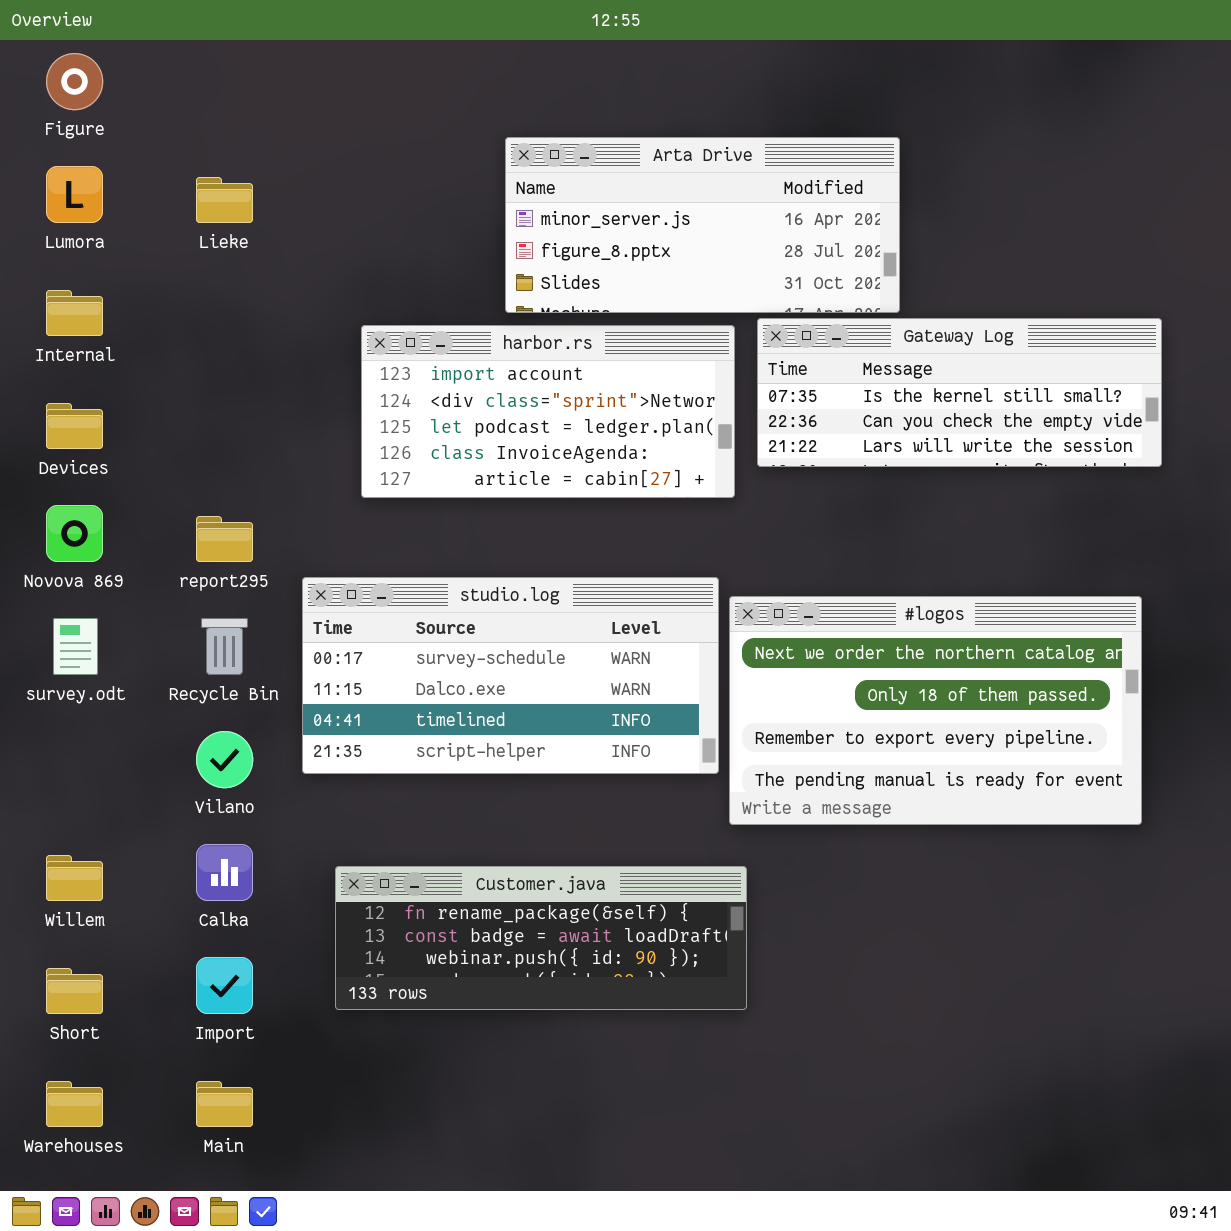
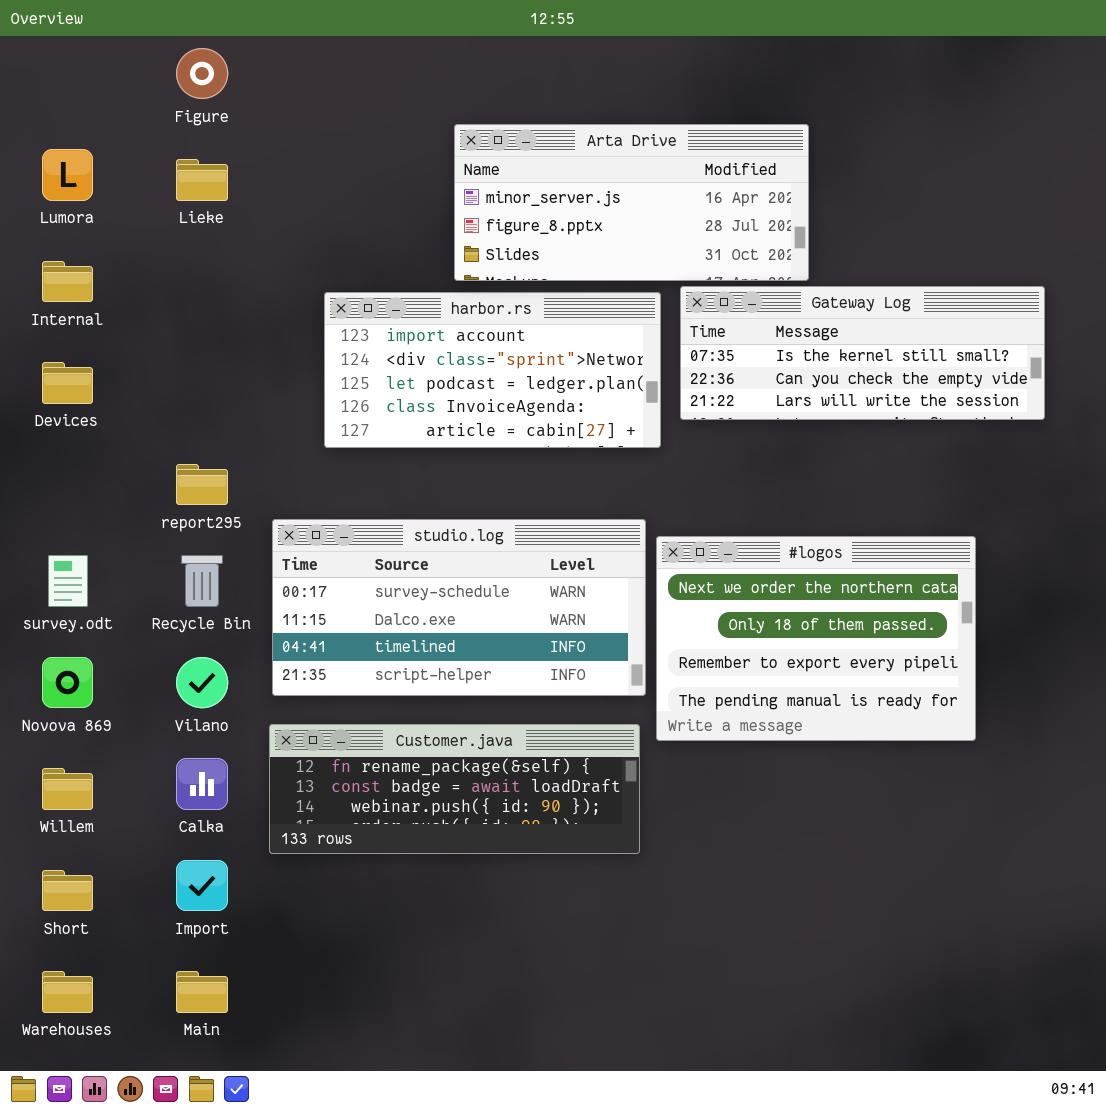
Figure: [46,53,103,110] -> [176,48,228,99], moved
Novova 869: [46,505,103,562] -> [42,657,93,708], moved
#logos: [729,596,1142,825] -> [656,536,976,741], resized
Customer.java: [335,866,747,1010] -> [269,724,640,854], moved

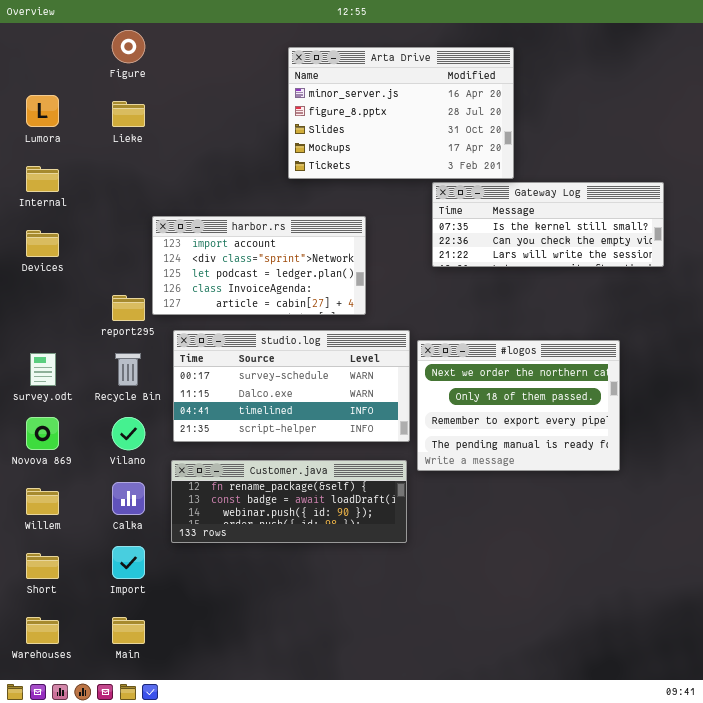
Arta Drive: [454,124,809,281] -> [288,47,514,179], resized
harbor.rs: [324,292,661,448] -> [152,216,366,315], moved

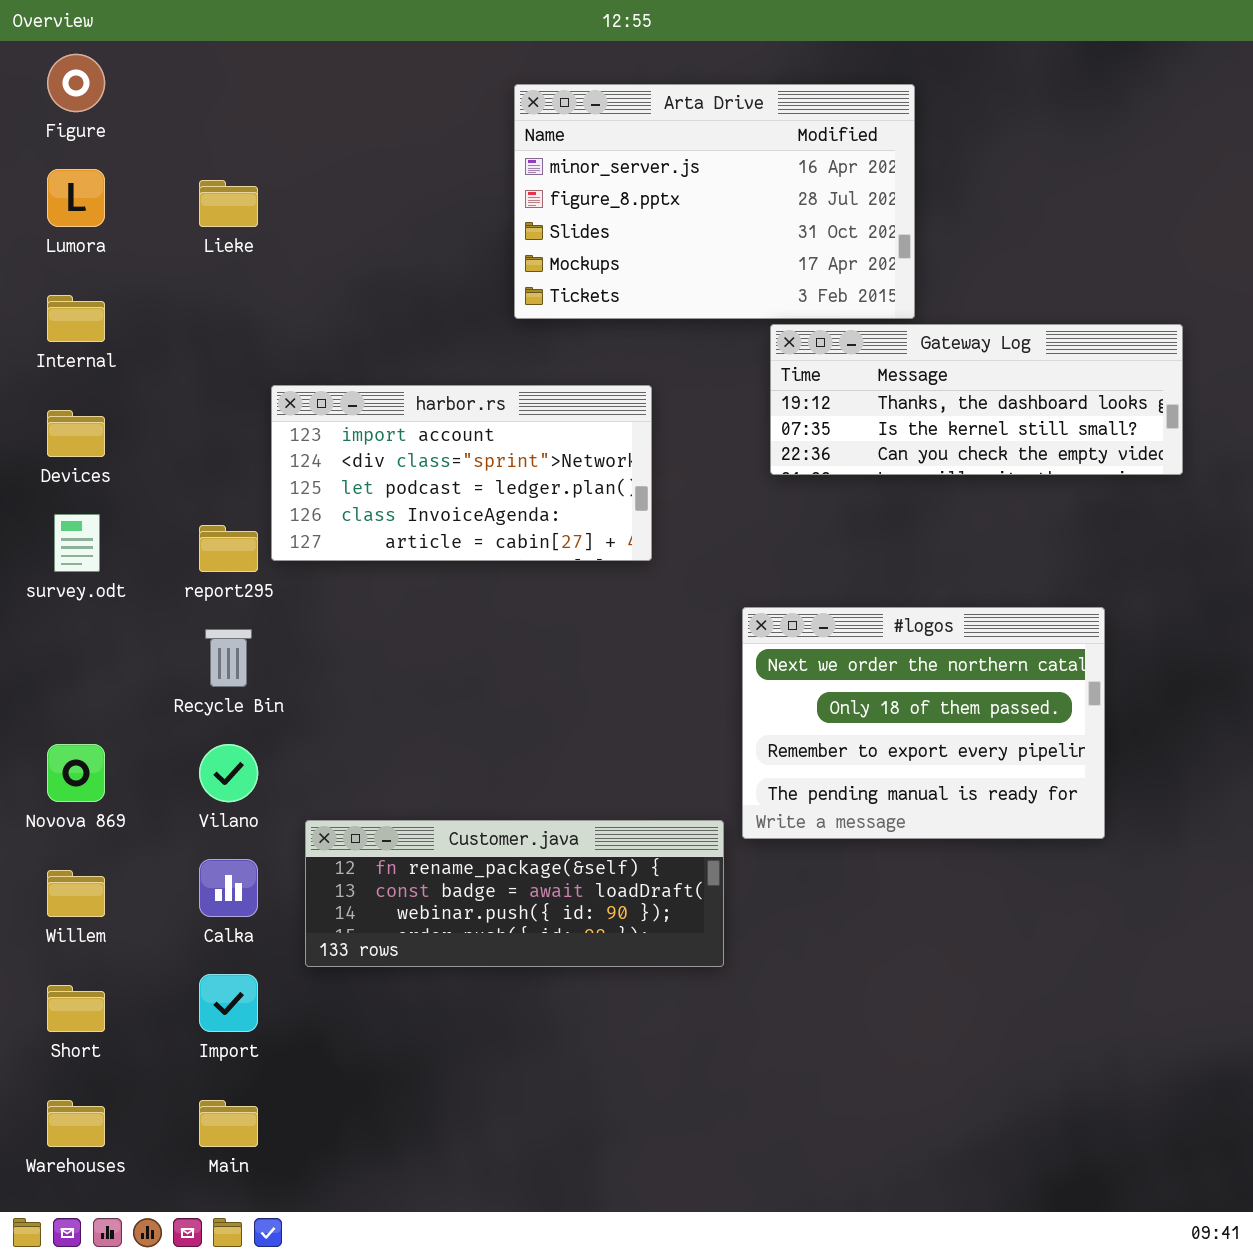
Figure: [112,30,145,63] -> [47,54,105,112], moved
Gateway Log: [432,182,664,267] -> [770,324,1183,475], scrolled up 1 row
studio.log: [173,330,410,442] -> none, closed
survey.odt: [30,353,56,386] -> [54,514,100,572], moved

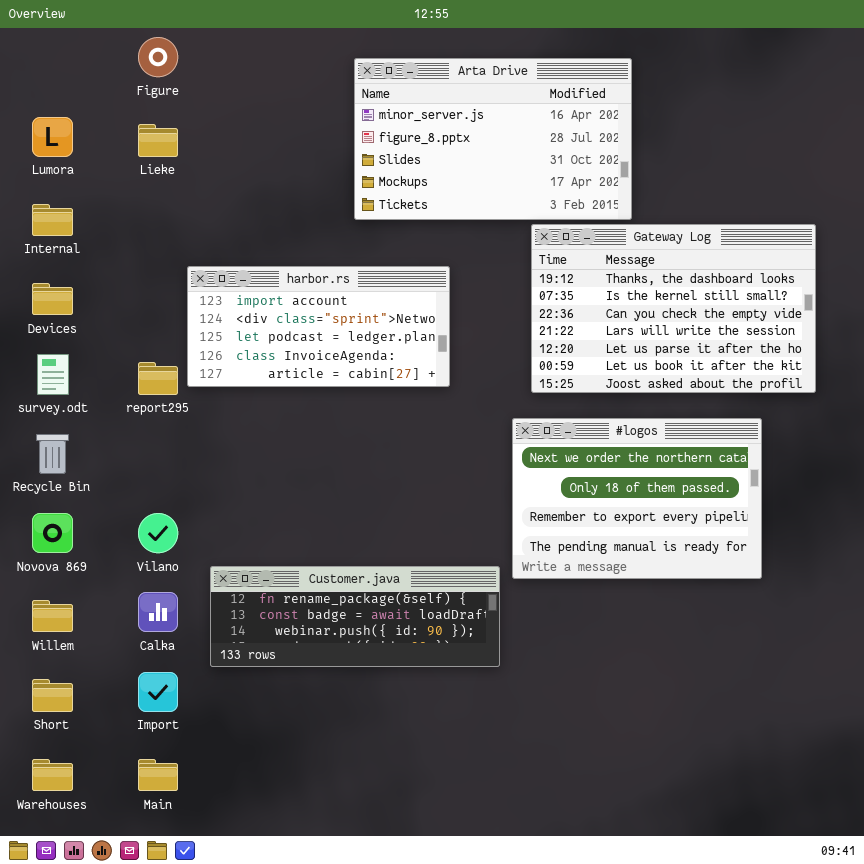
Figure: [47,54,105,112] -> [138,37,178,77], moved
Gateway Log: [770,324,1183,475] -> [531,224,816,393], resized
Recycle Bin: [205,629,252,687] -> [36,434,69,474], moved

